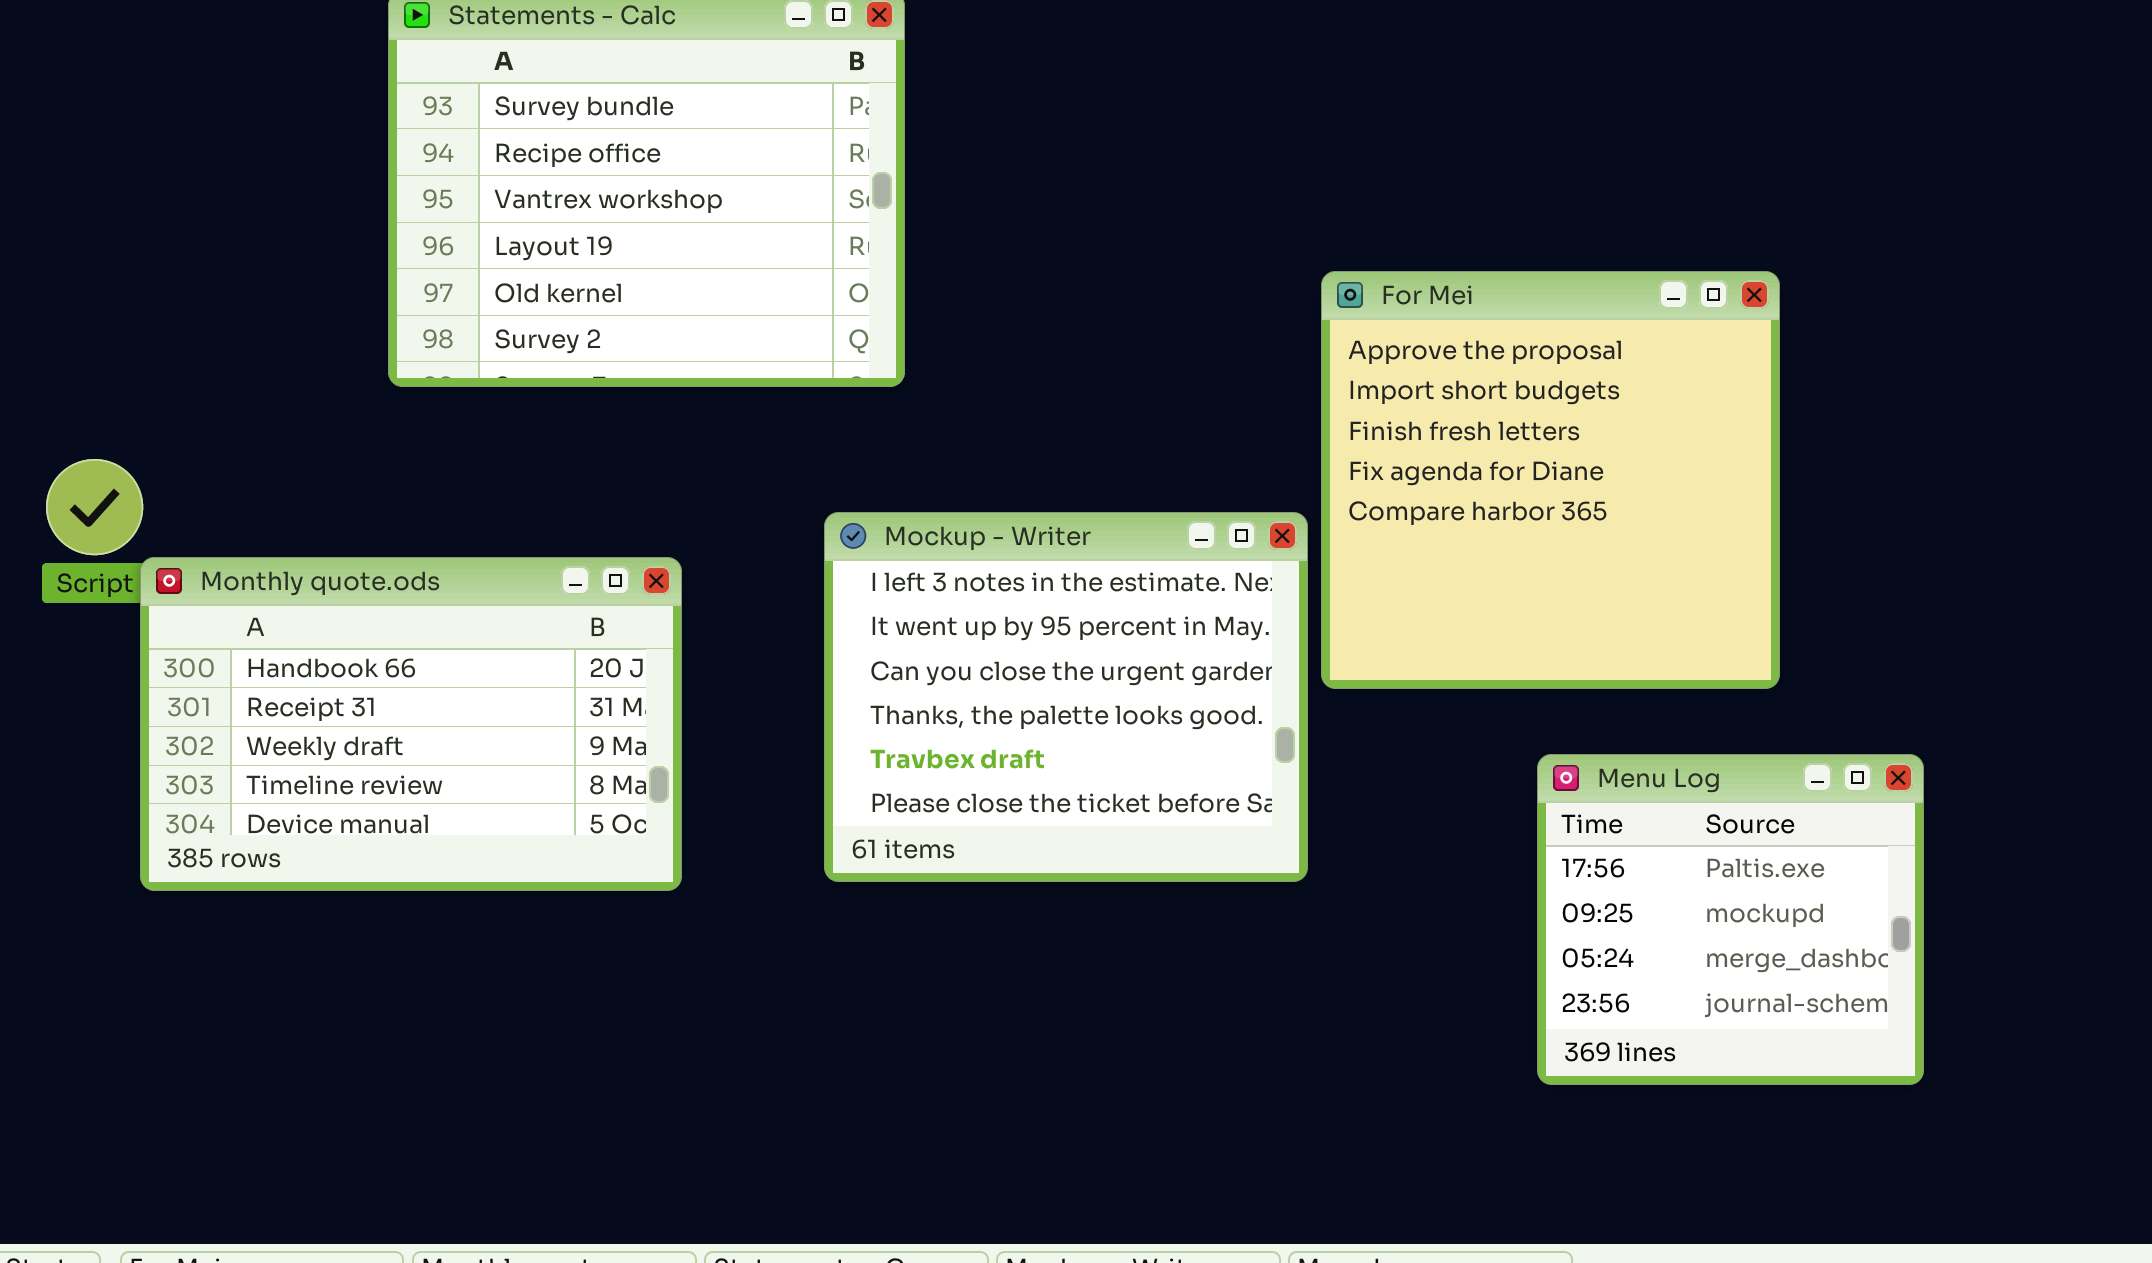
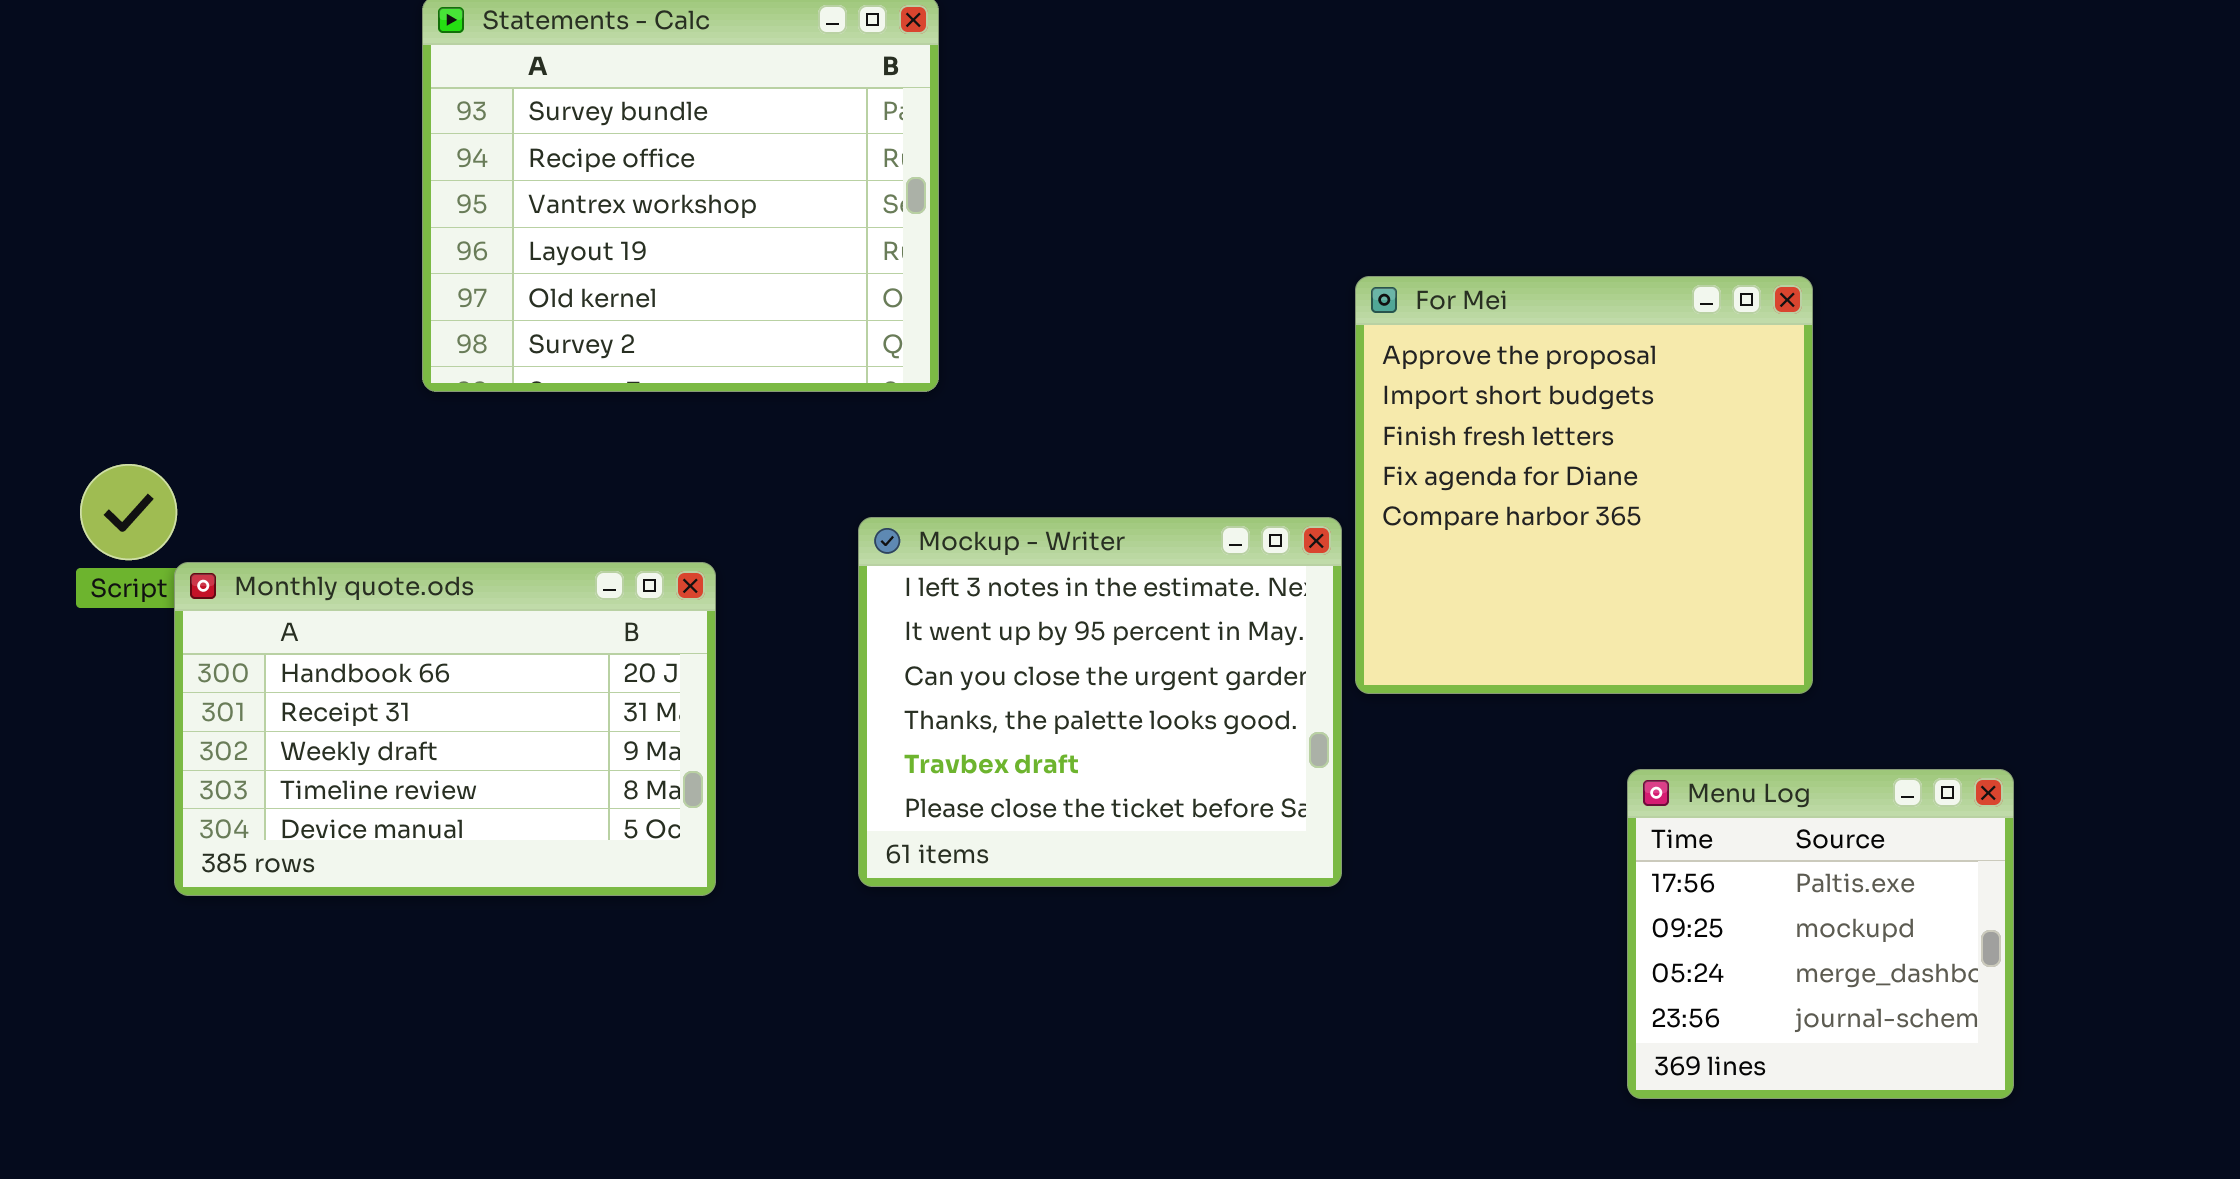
Menu Log: [1537,754,1924,1085] -> [1627,769,2014,1099], moved

